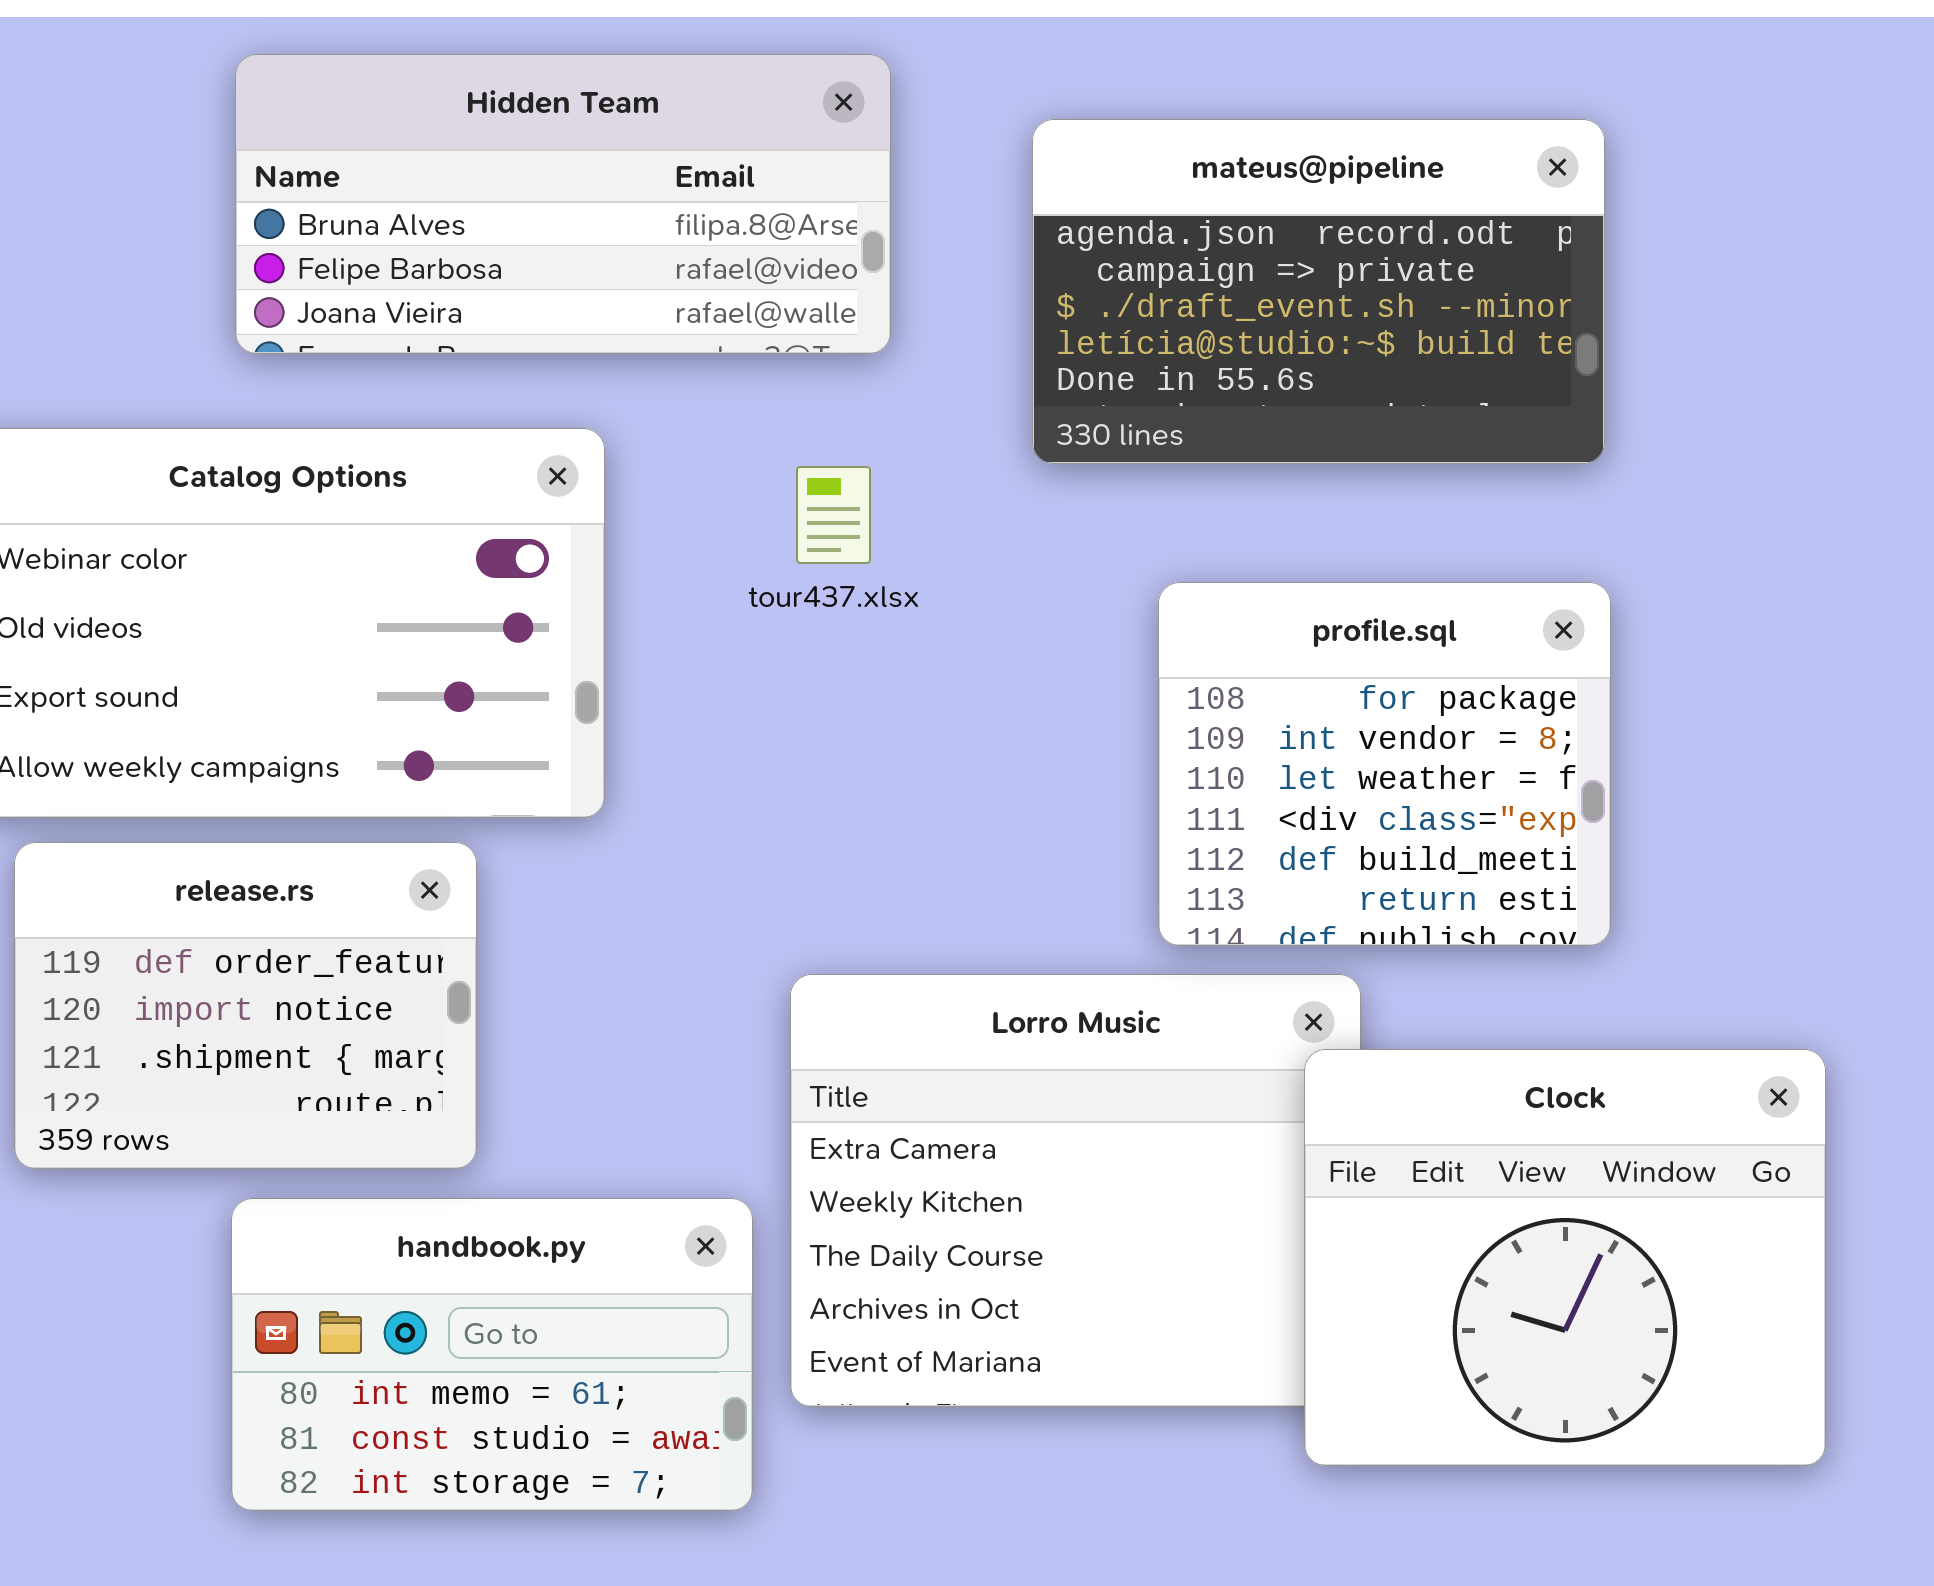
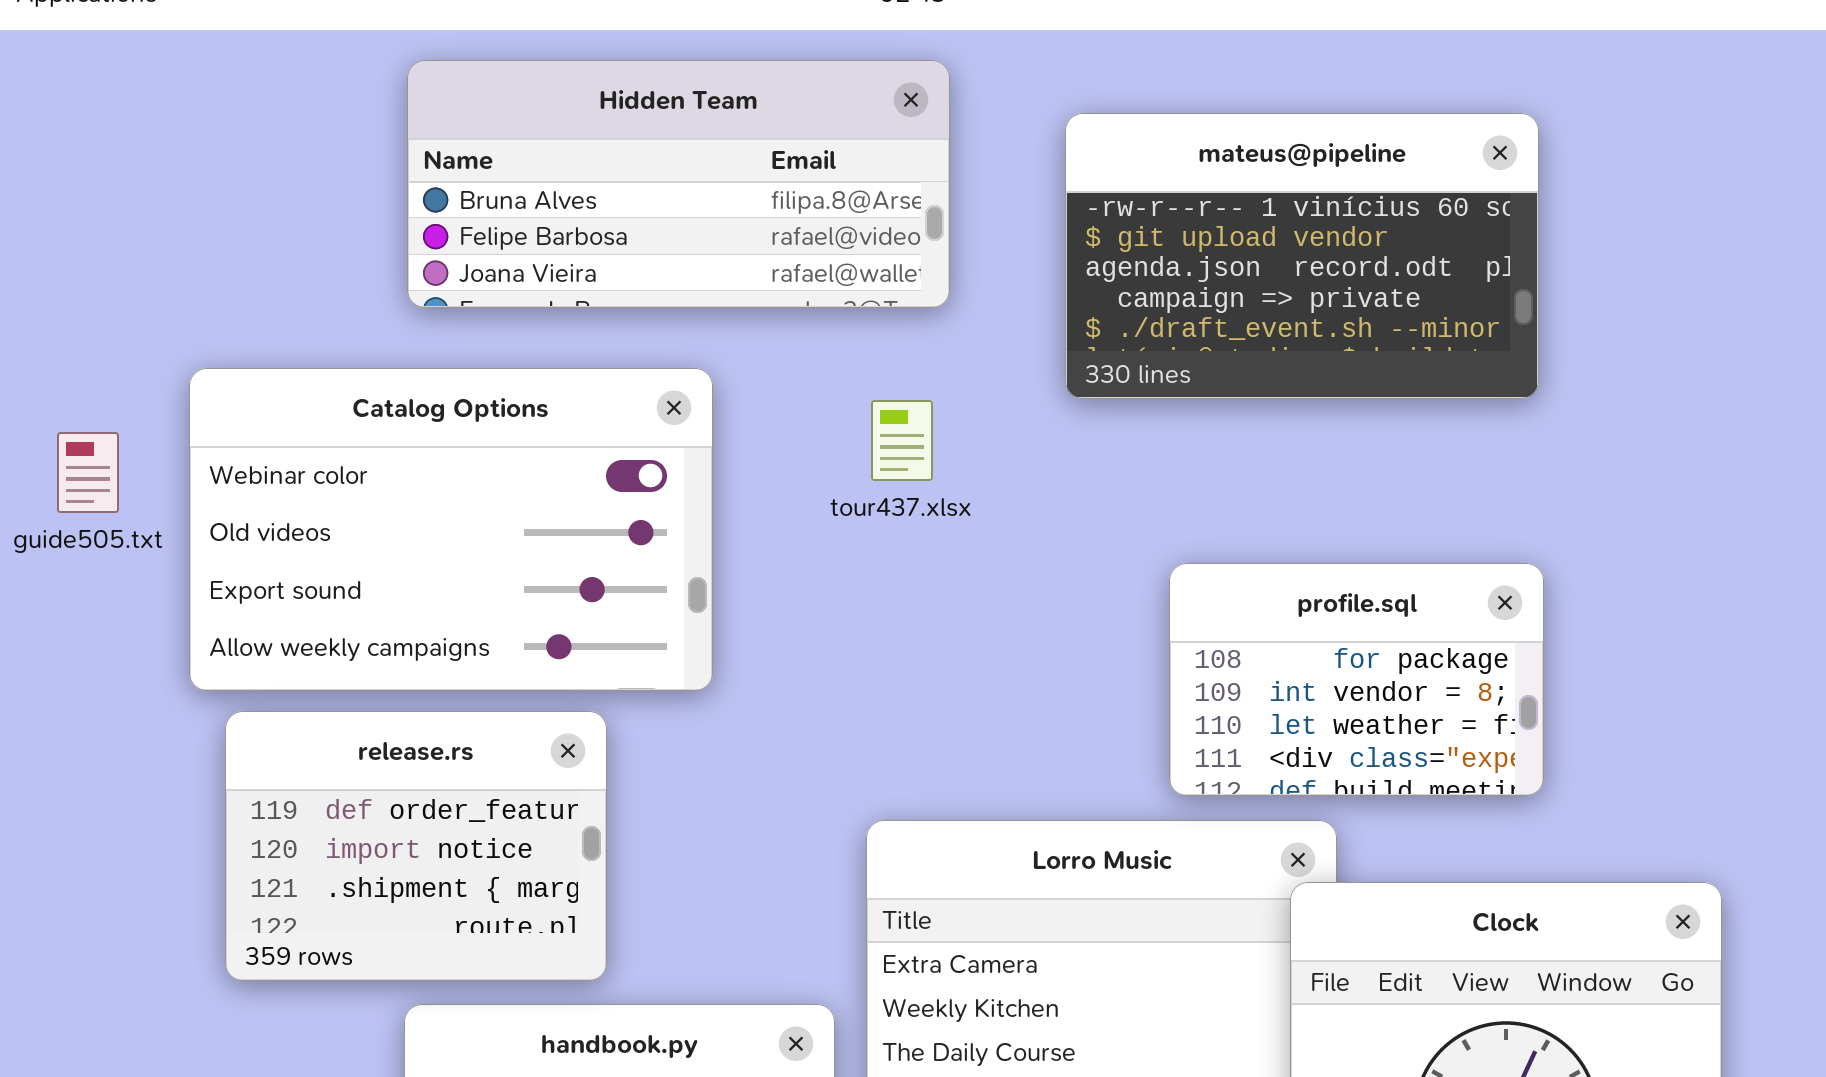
mateus@pipeline: [1032,119,1605,464] -> [1065,113,1539,399], scrolled up 2 rows
profile.sql: [1158,582,1611,946] -> [1169,563,1544,796], resized

